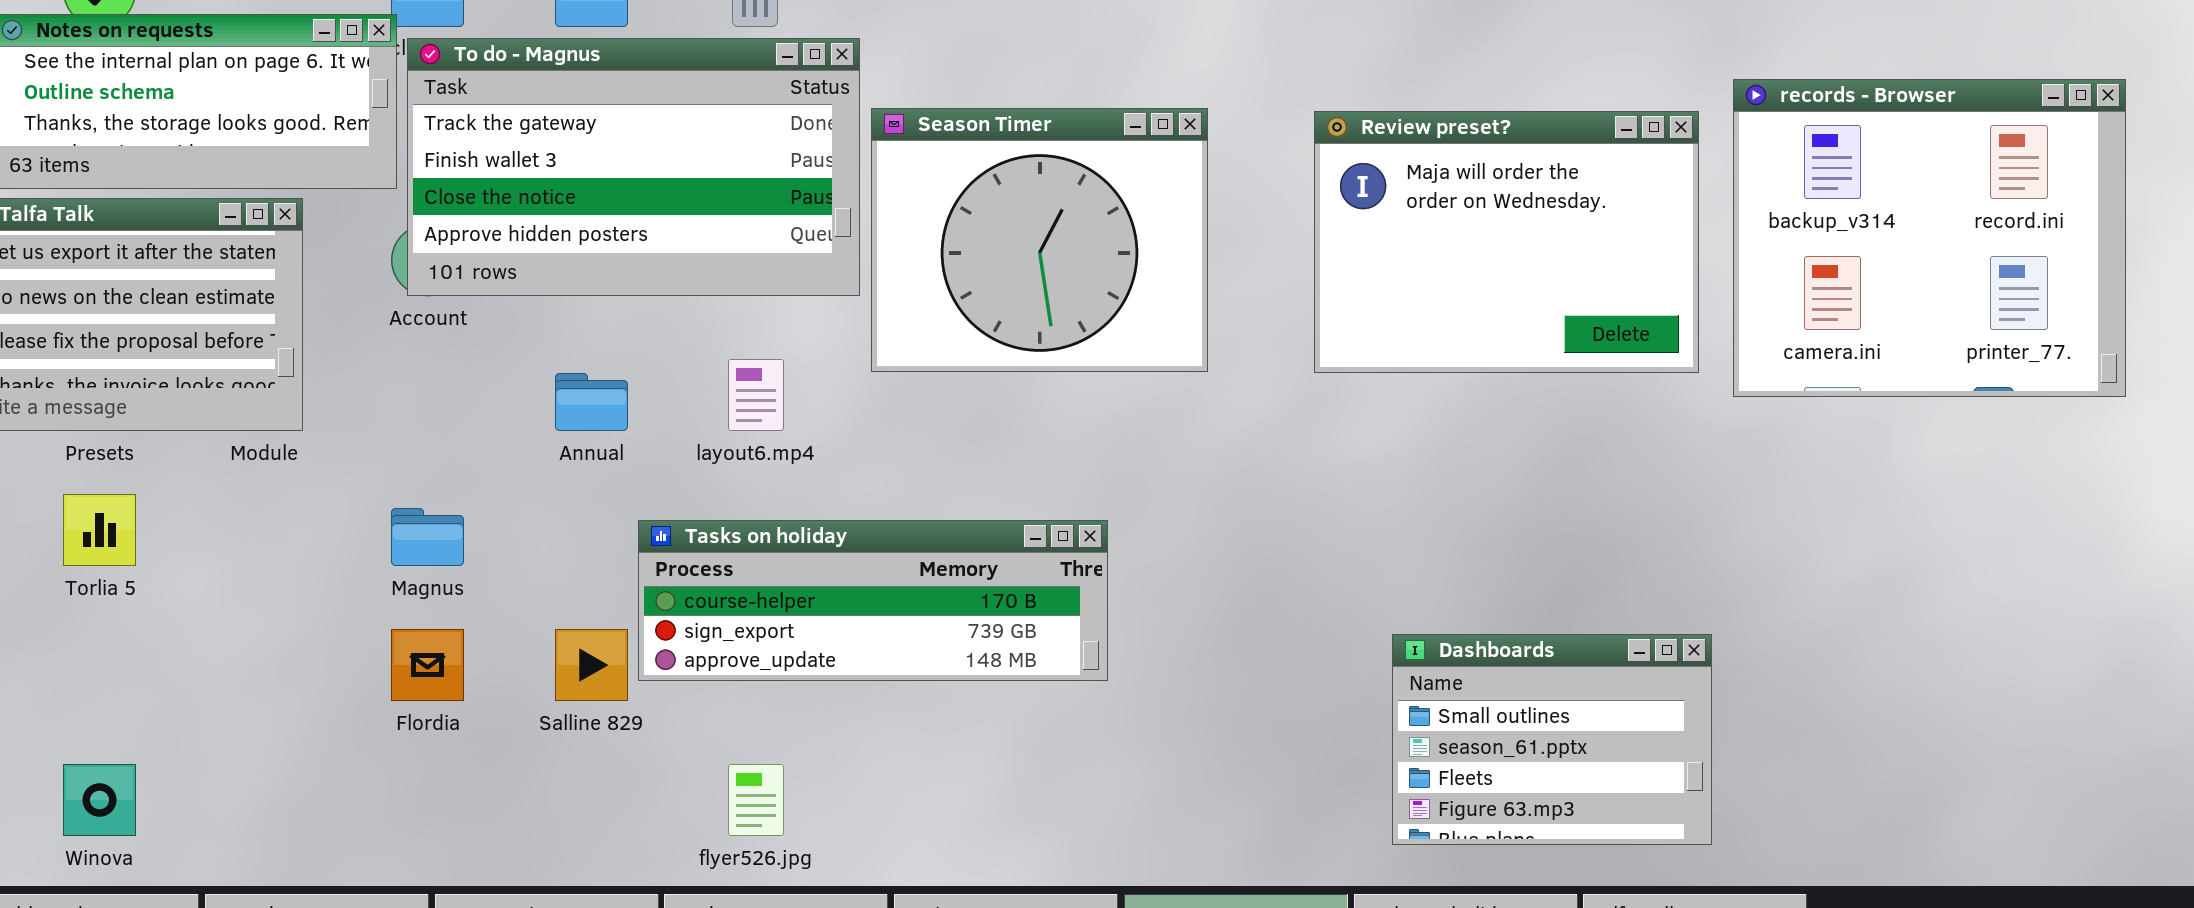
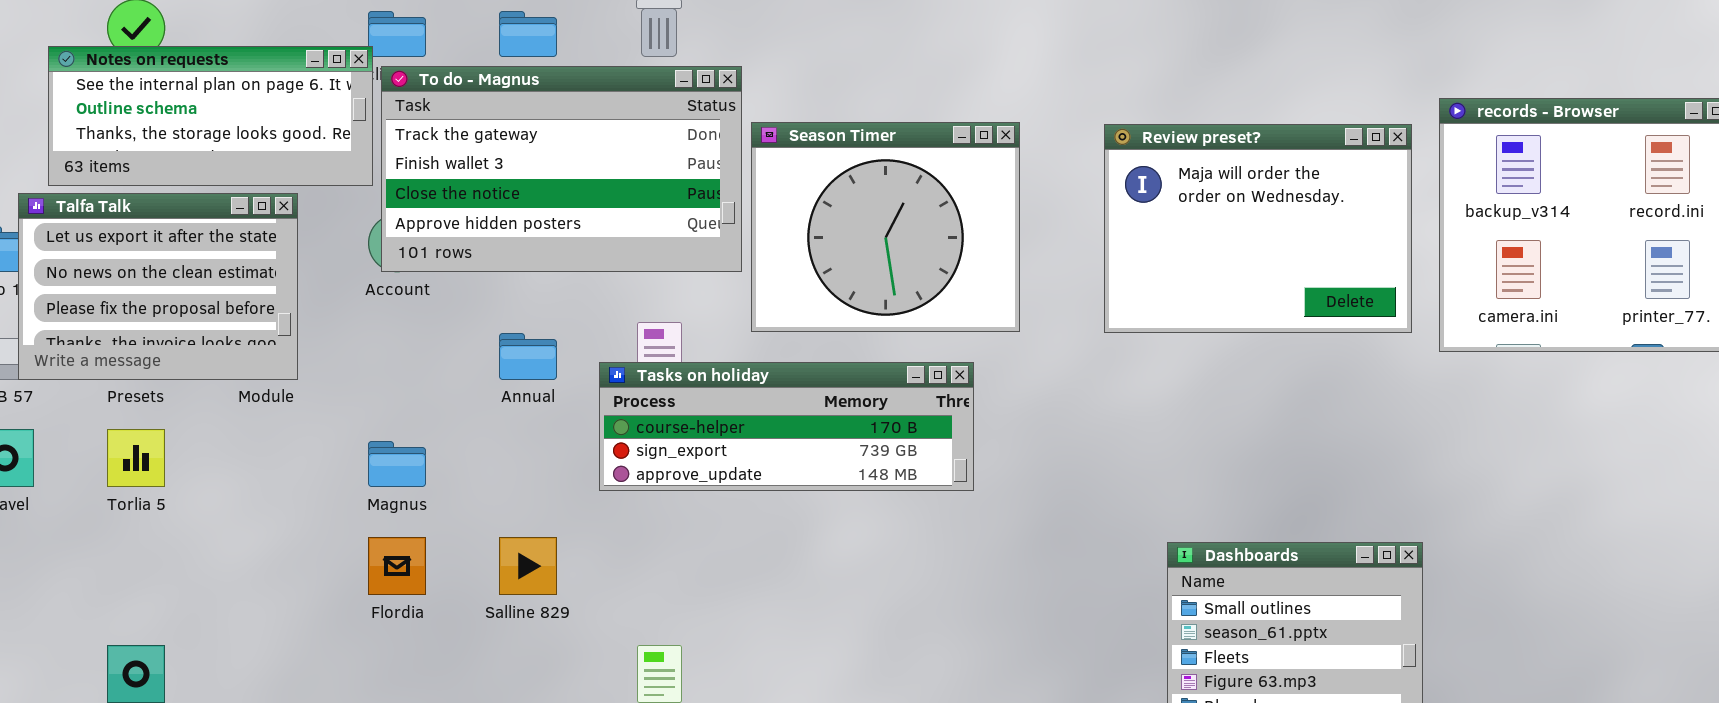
Tasks on holiday: [638,520,1108,681] -> [599,362,974,491], moved

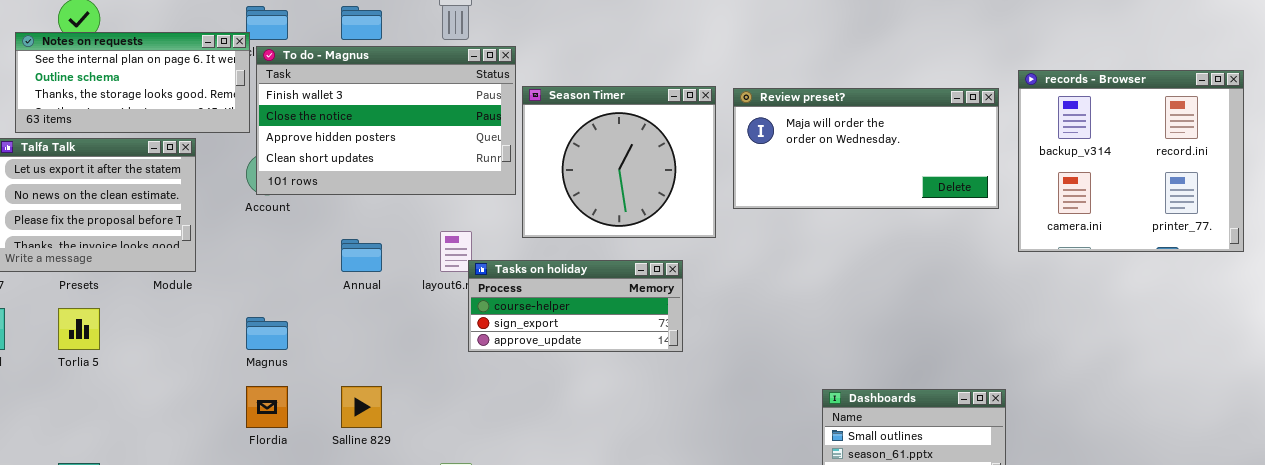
To do - Magnus: [381,66,742,272] -> [256,46,516,195], scrolled down 1 row
Review preset?: [1104,124,1412,333] -> [733,88,999,209], resized
Tasks on holiday: [599,362,974,491] -> [468,260,683,352], resized

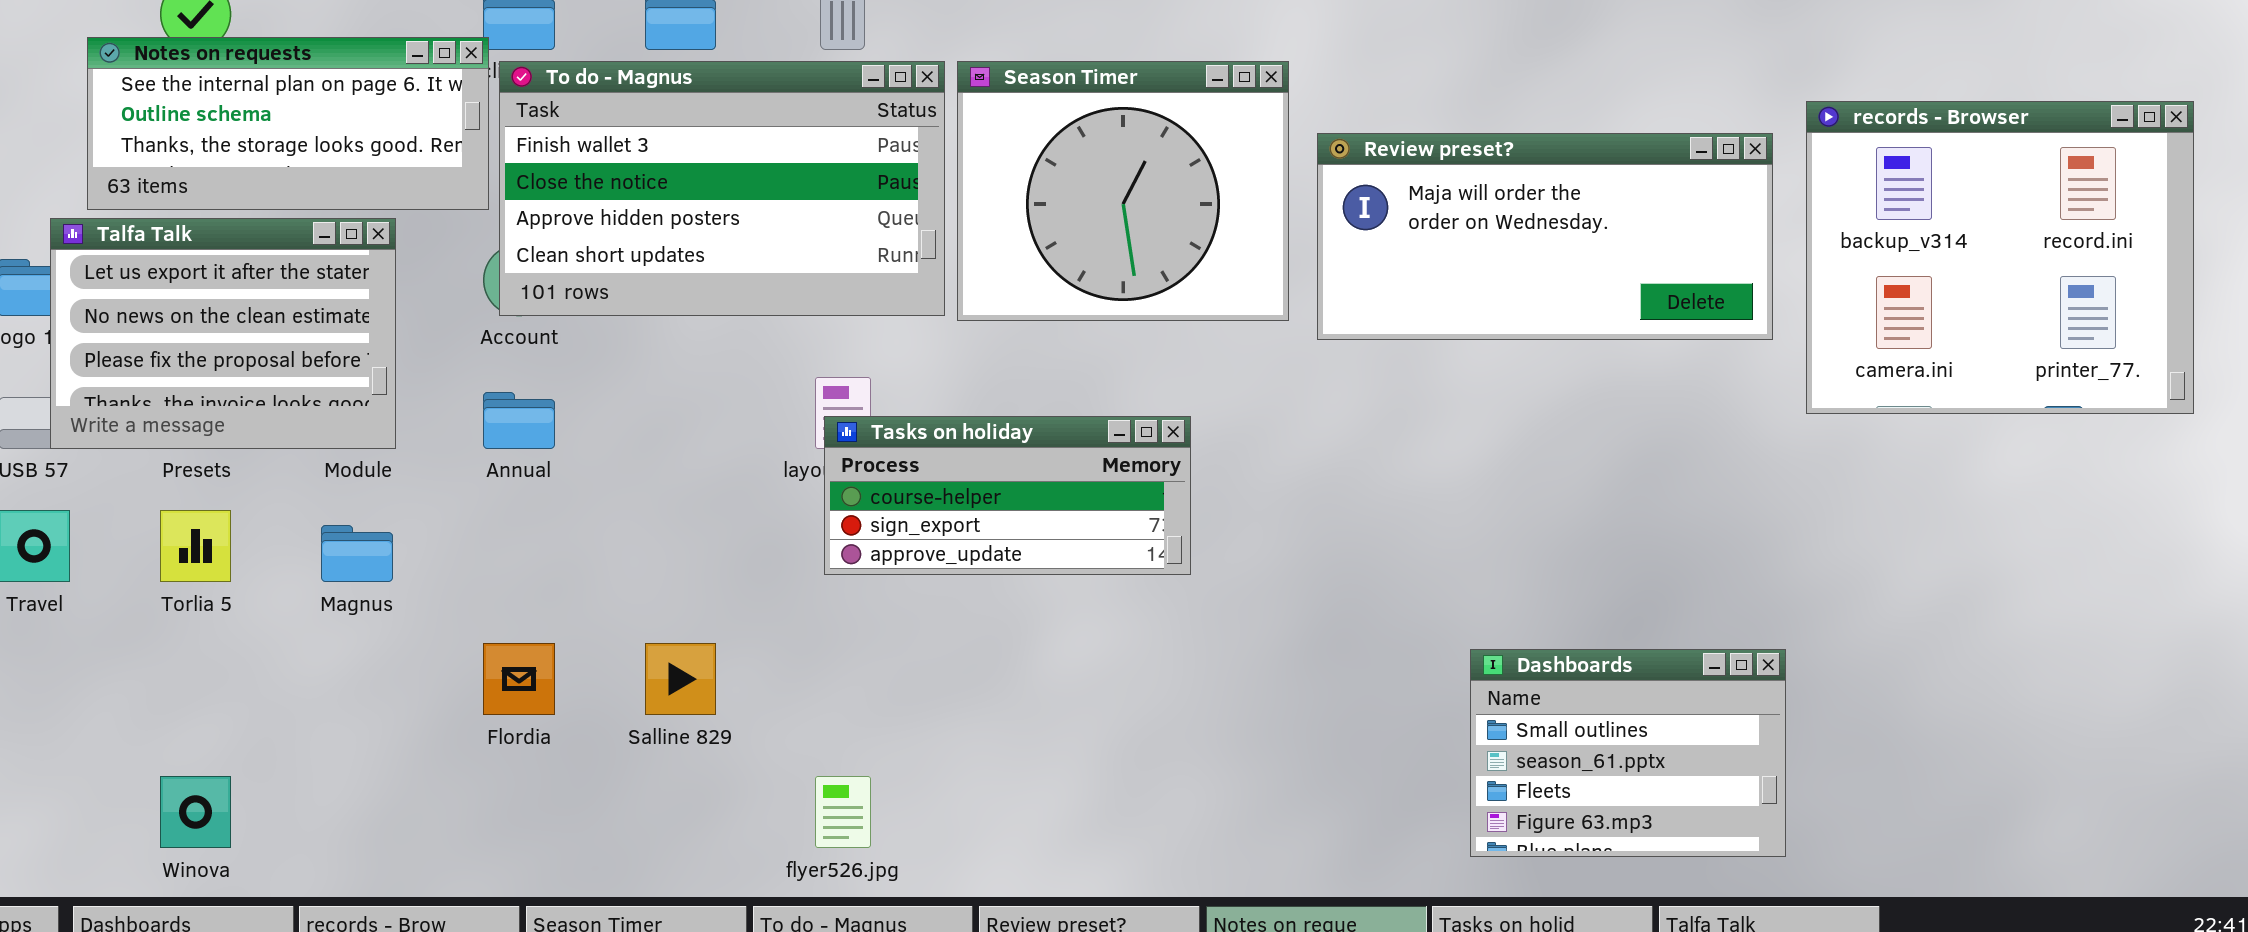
Season Timer: [522,86,716,238] -> [957,61,1289,321], moved
Annual: [341,239,382,272] -> [483,392,555,449], moved
Tasks on holiday: [468,260,683,352] -> [824,416,1191,575], moved
Magnus: [246,317,288,350] -> [321,525,393,582], moved

